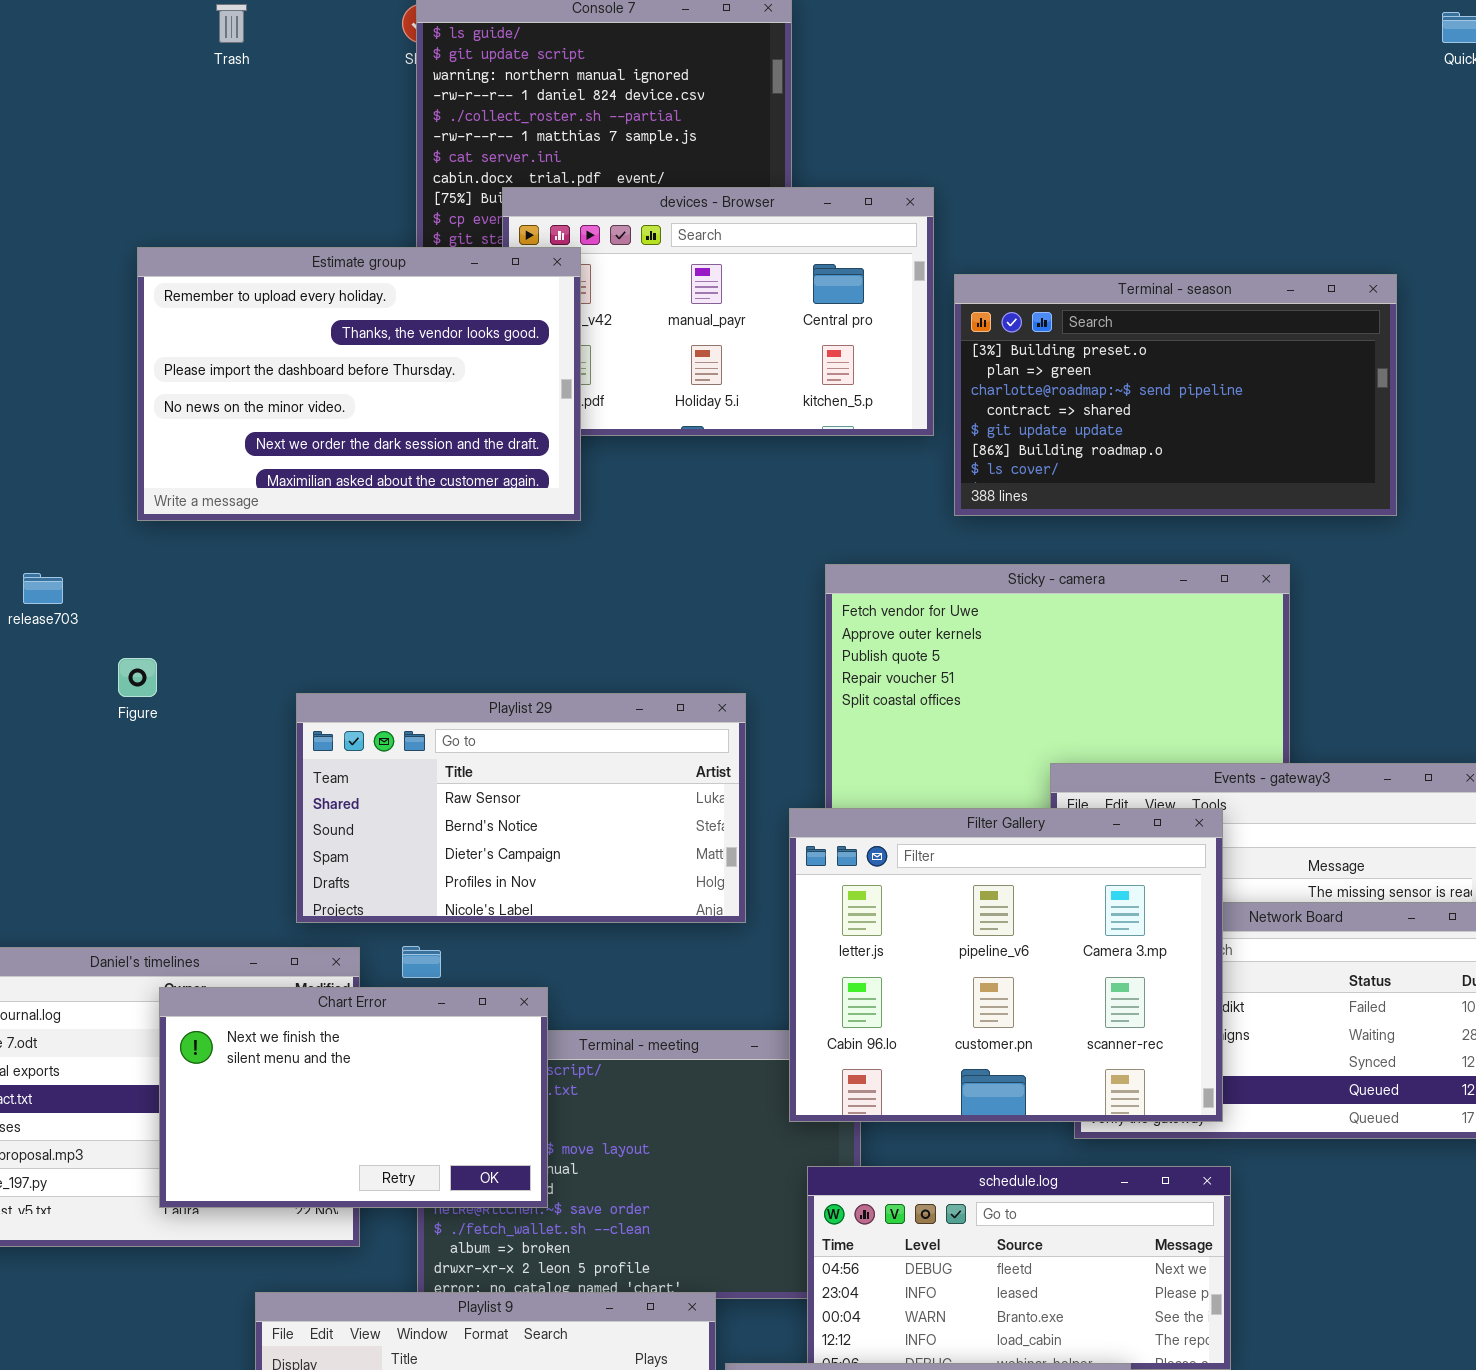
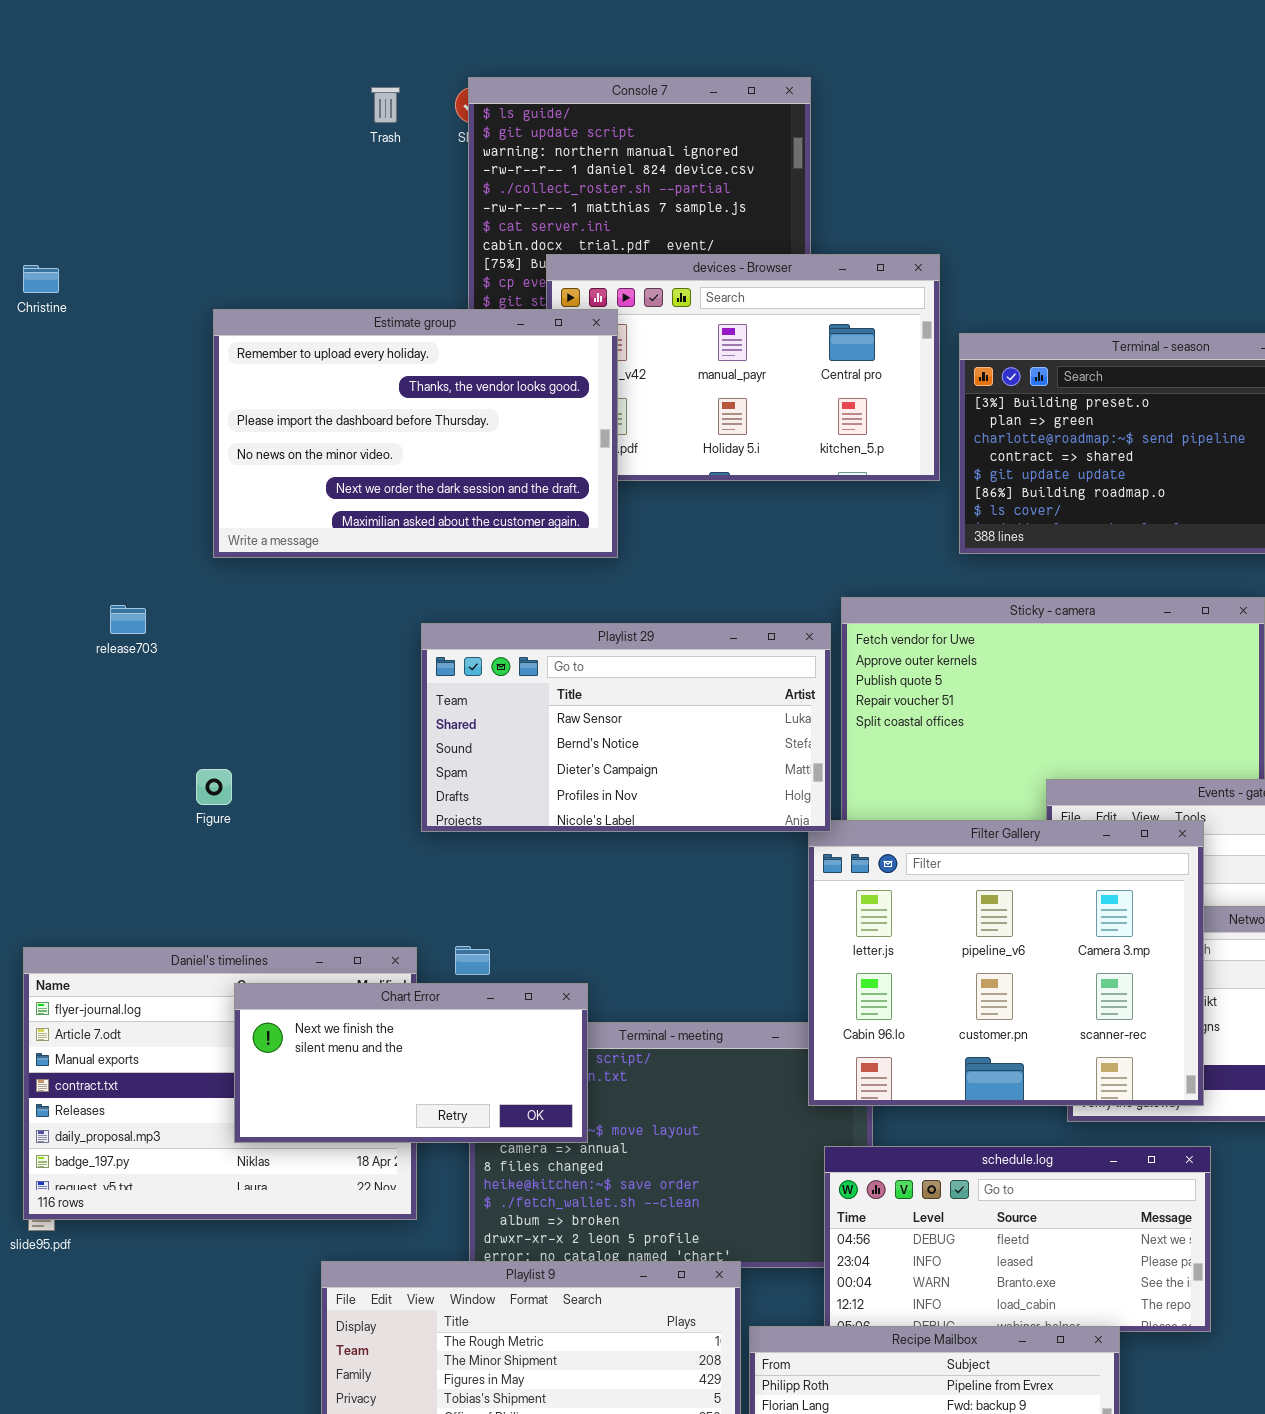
Trash: [216,4,247,43] -> [371,87,400,123], moved
Figure: [118,658,157,697] -> [196,769,232,805], moved
Playlist 29: [296,693,746,923] -> [421,623,831,832], moved
Chart Error: [159,987,548,1208] -> [234,983,588,1143], resized

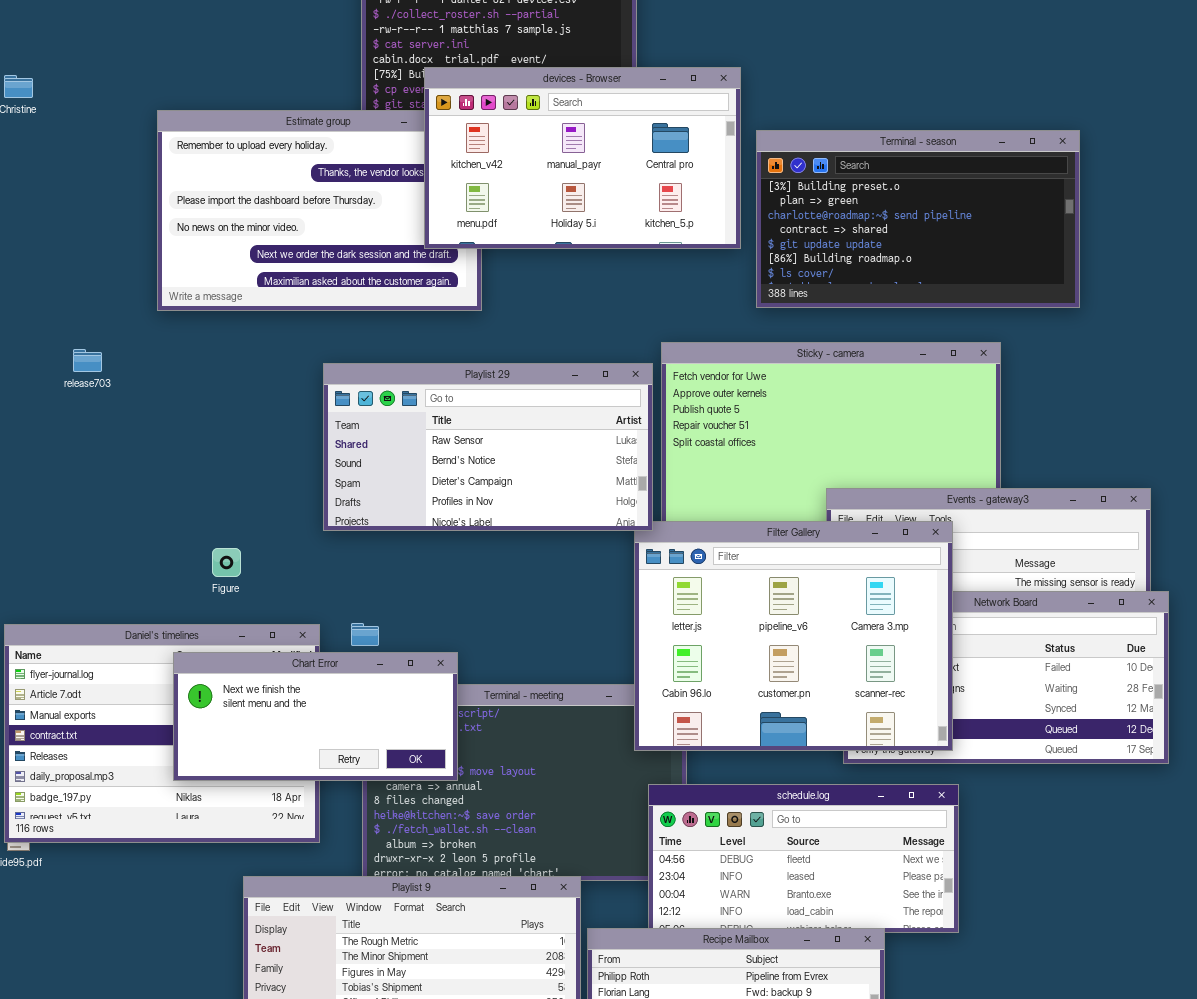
devices - Browser: [546,254,940,481] -> [424,67,741,249], raised
Figure: [196,769,232,805] -> [212,548,241,577], moved

